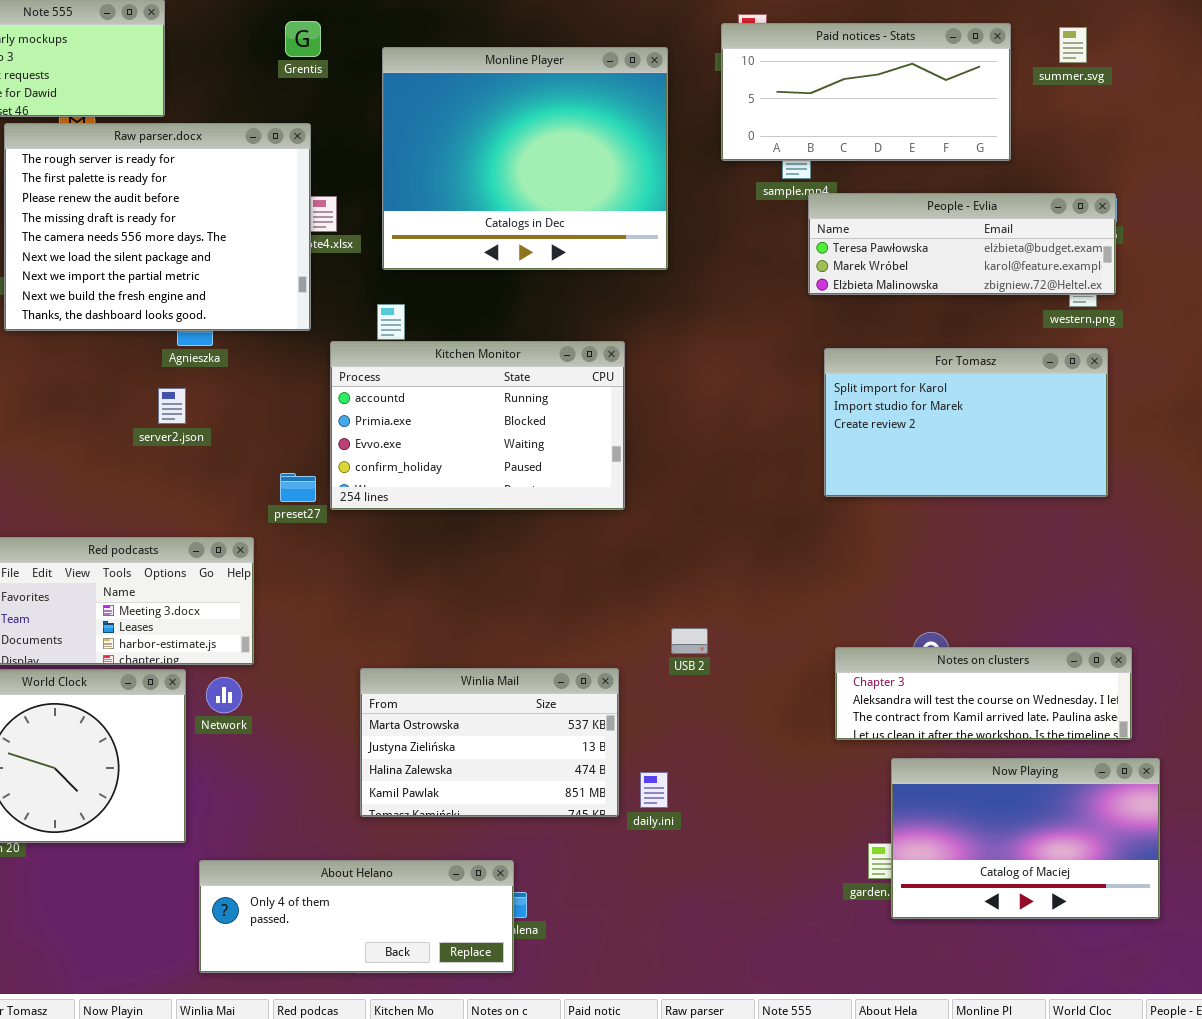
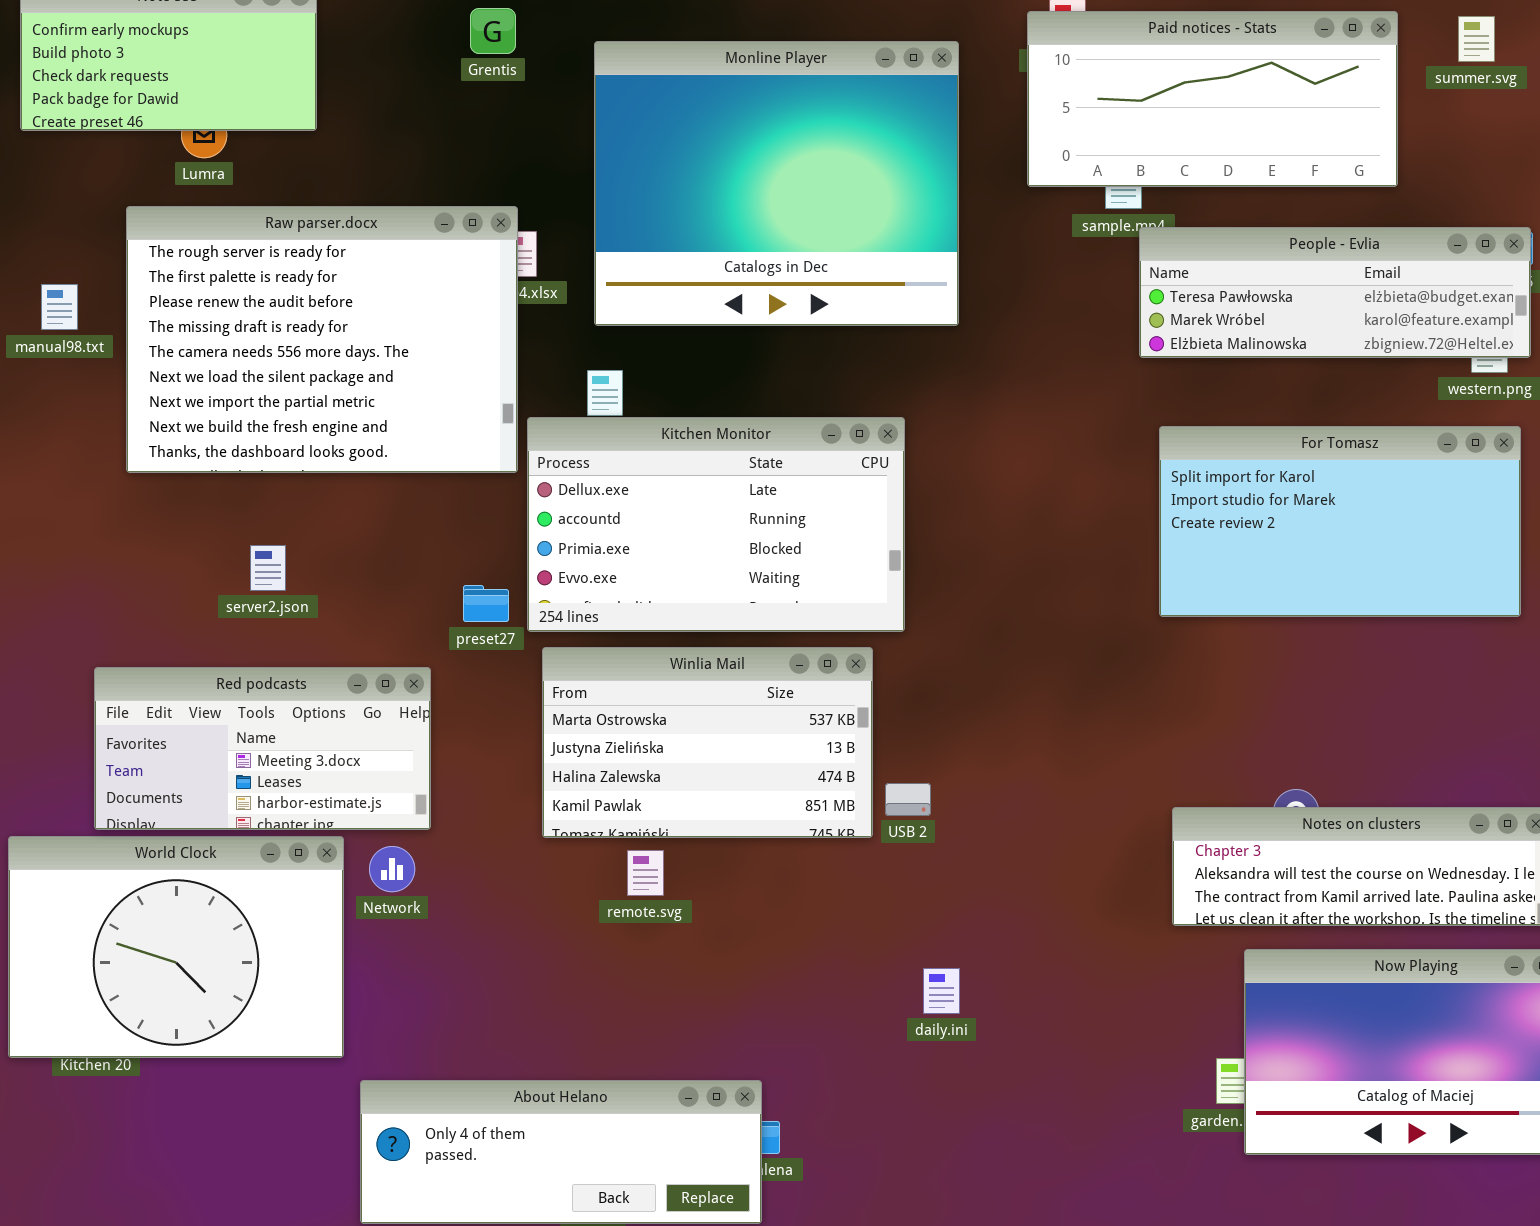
Raw parser.docx: [4,123,311,331] -> [126,206,518,473], moved
Kitchen Monitor: [330,341,625,510] -> [527,417,905,632], scrolled up 1 row
server2.json: [158,388,186,424] -> [250,545,286,591], moved
USB 2: [671,628,708,654] -> [885,783,931,816], moved
Winlia Mail: [360,668,619,817] -> [542,647,873,838], moved

